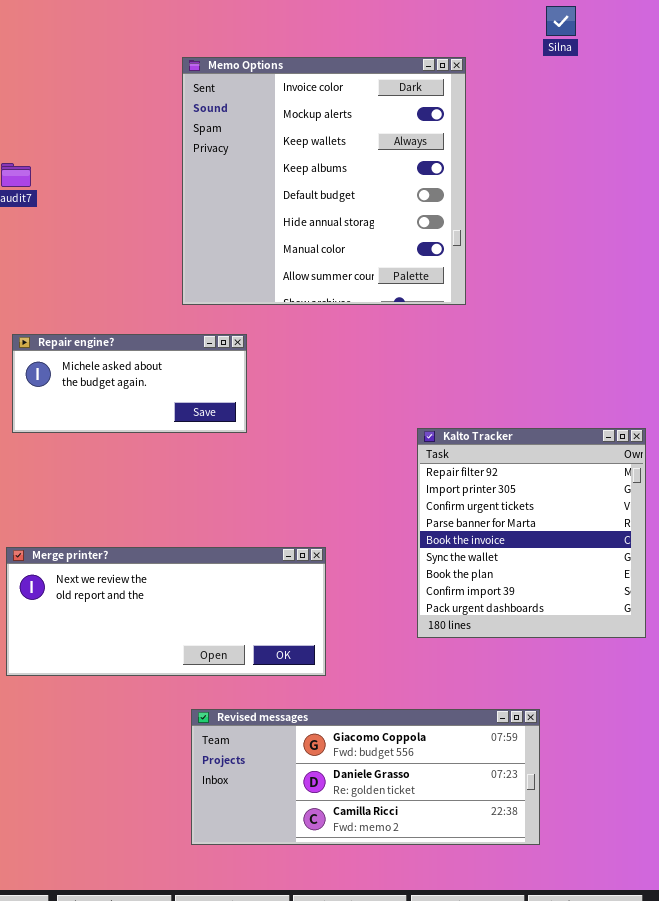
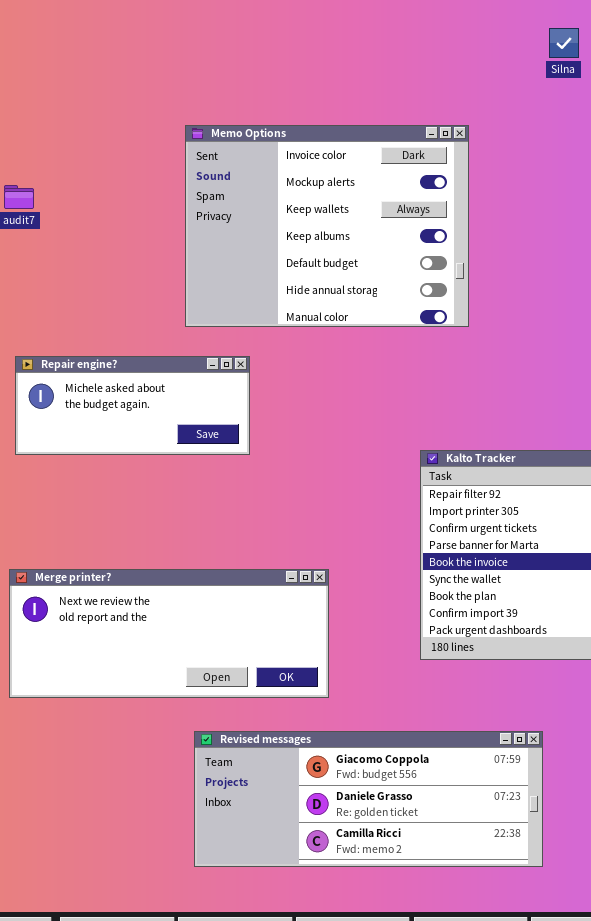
Memo Options: [182,57,466,305] -> [185,125,469,327], resized

